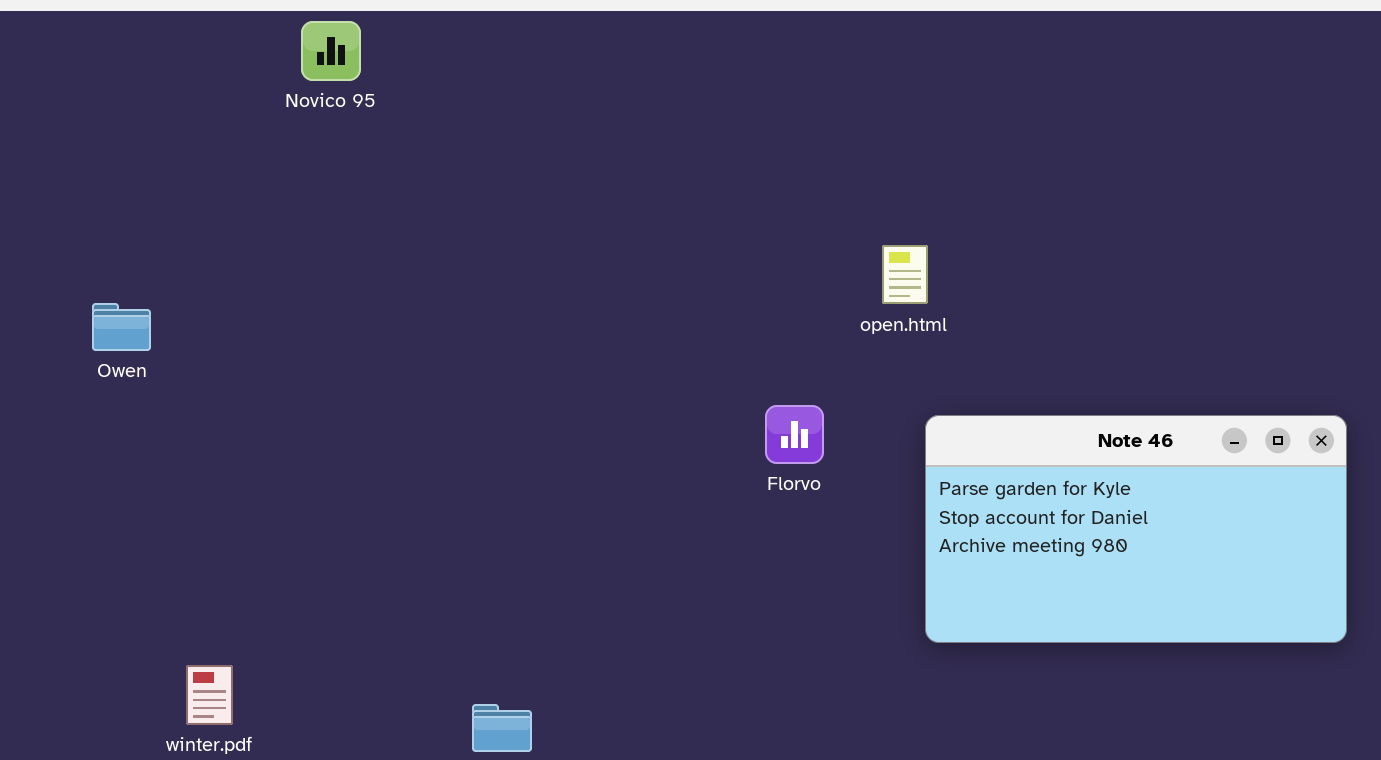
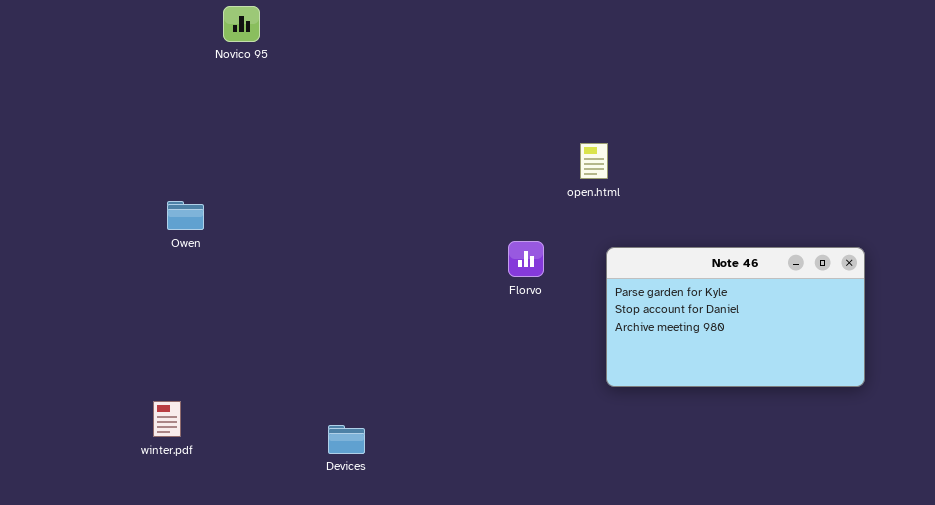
Owen: [92,303,151,351] -> [167,201,204,230], moved

